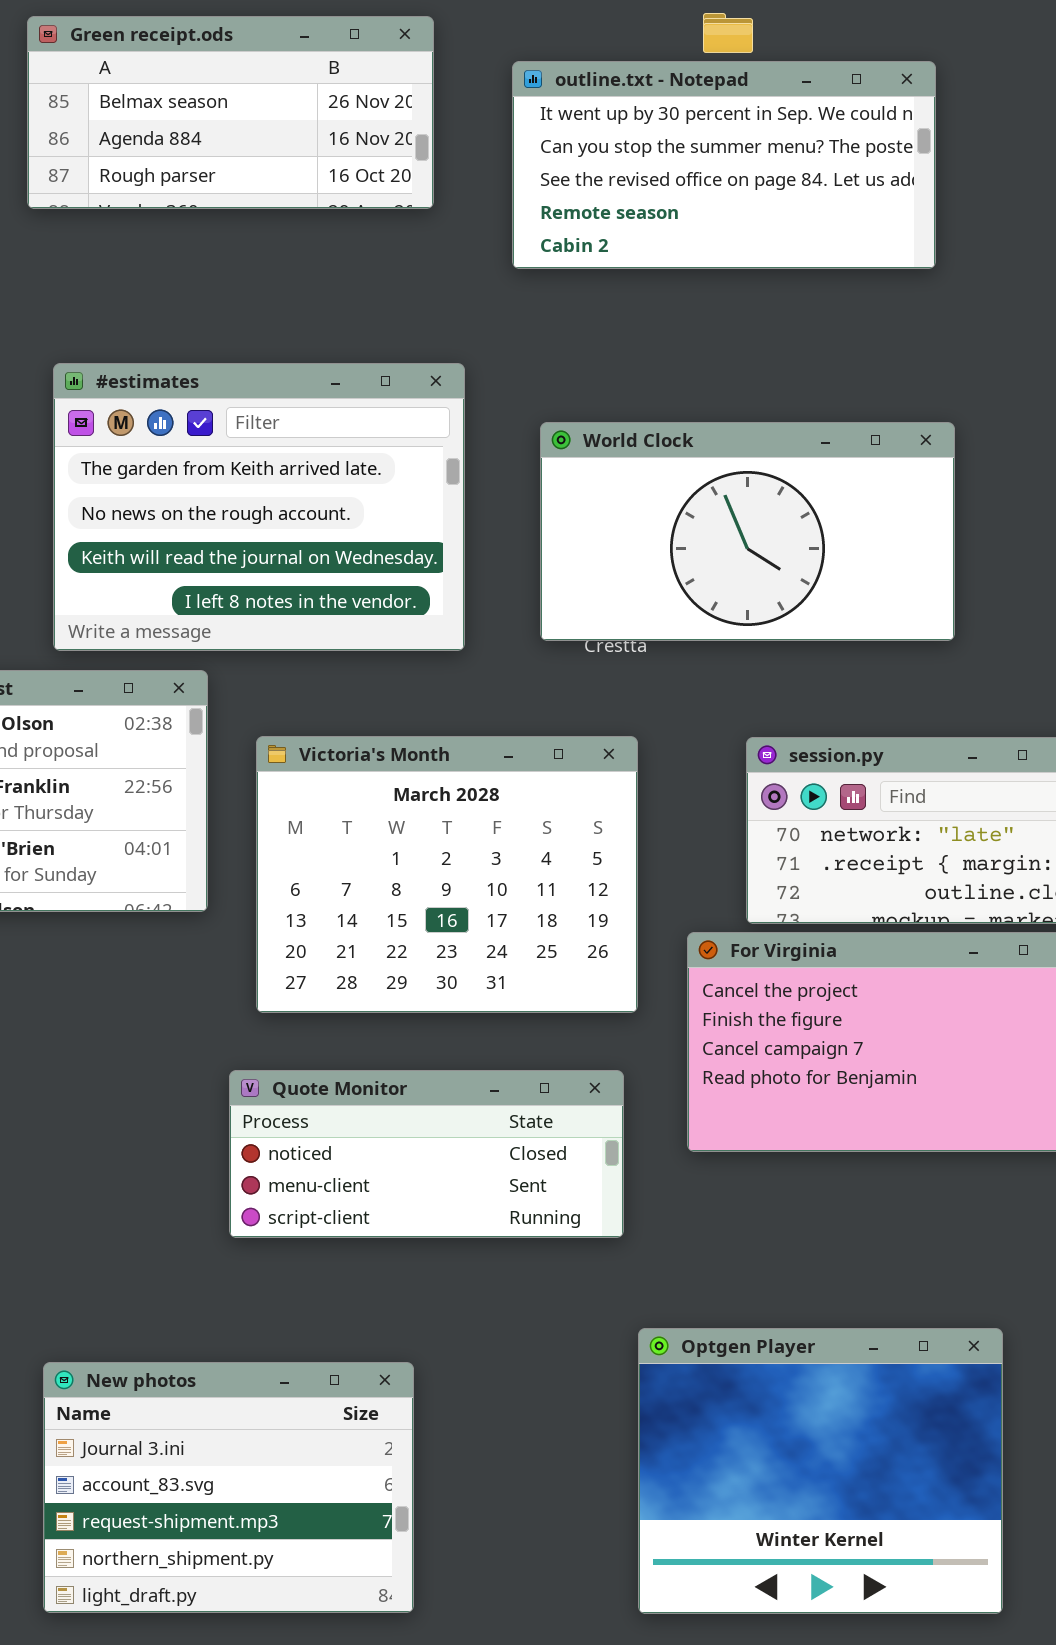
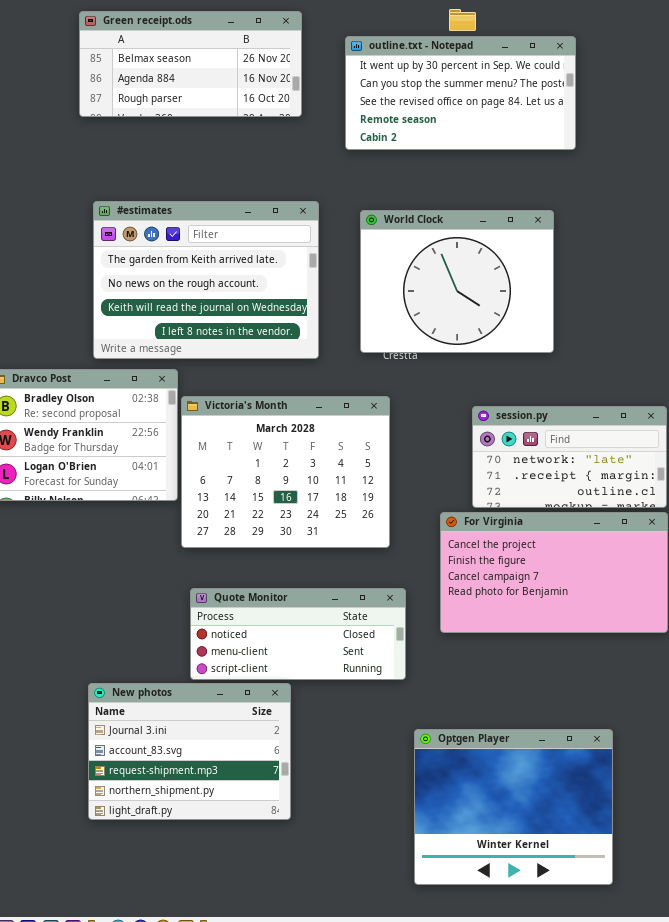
World Clock: [540,422,955,641] -> [360,210,554,353], resized
Victoria's Month: [256,736,638,1013] -> [181,396,390,548], moved
New photos: [43,1362,414,1613] -> [88,683,291,820], moved

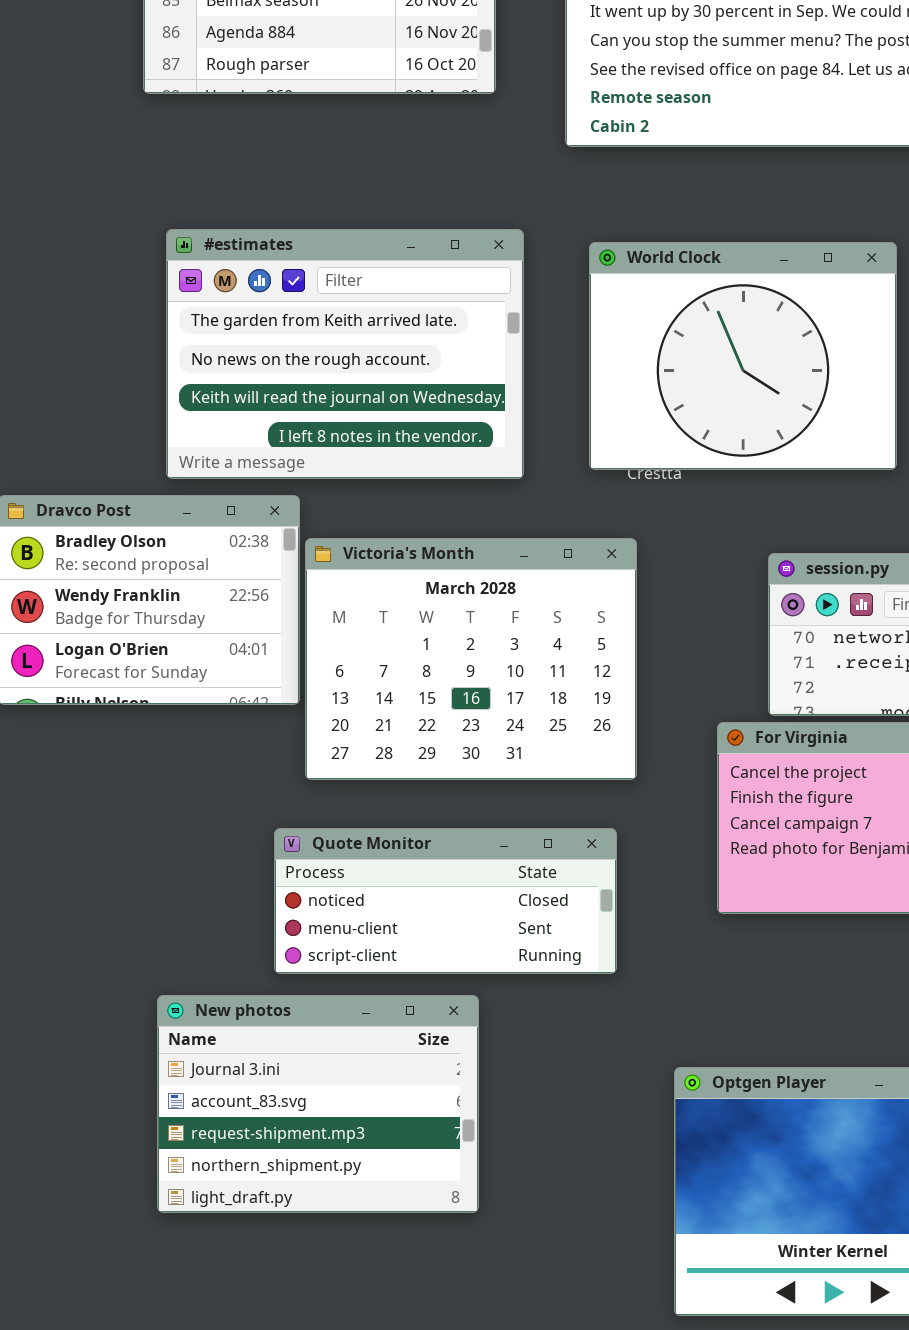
Quote Monitor: [190,588,406,680] -> [274,828,617,974], moved

